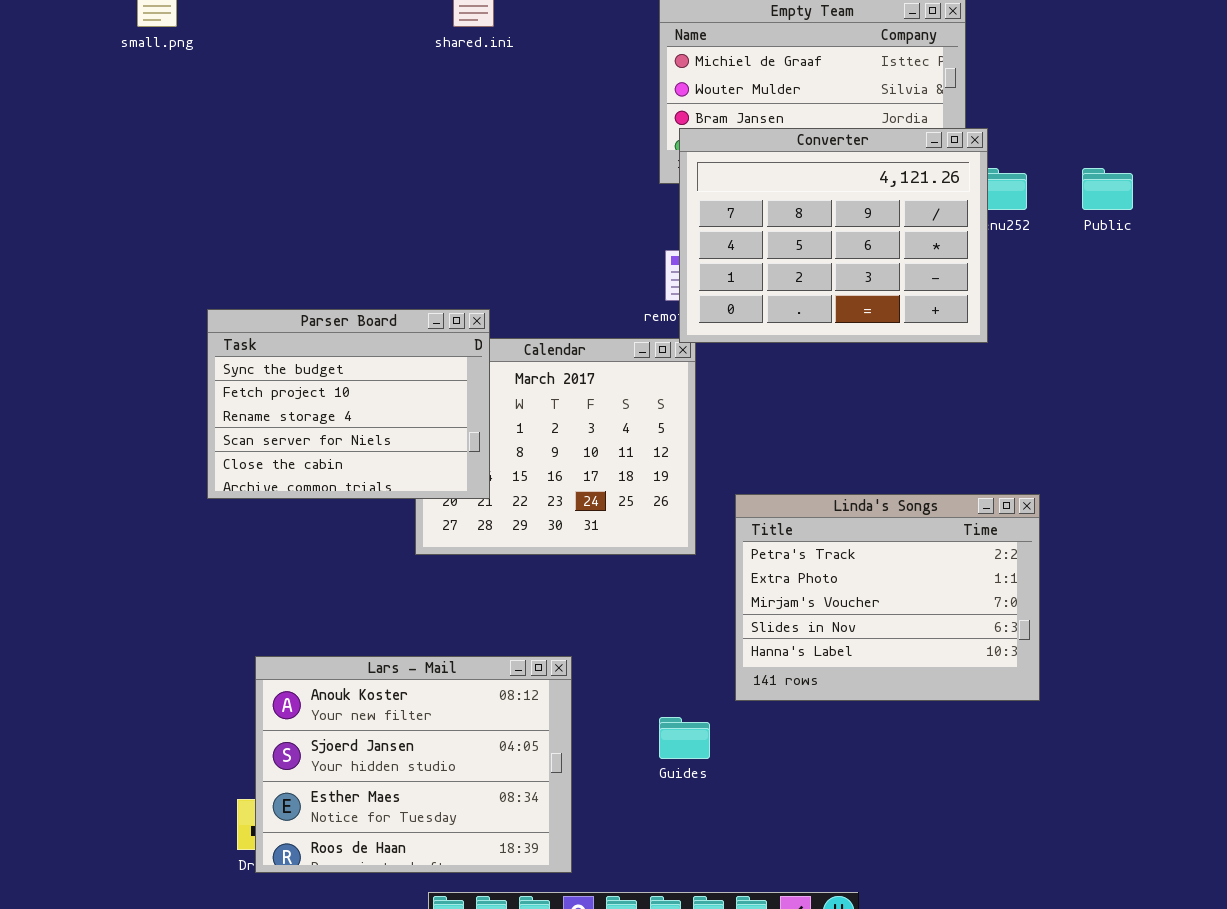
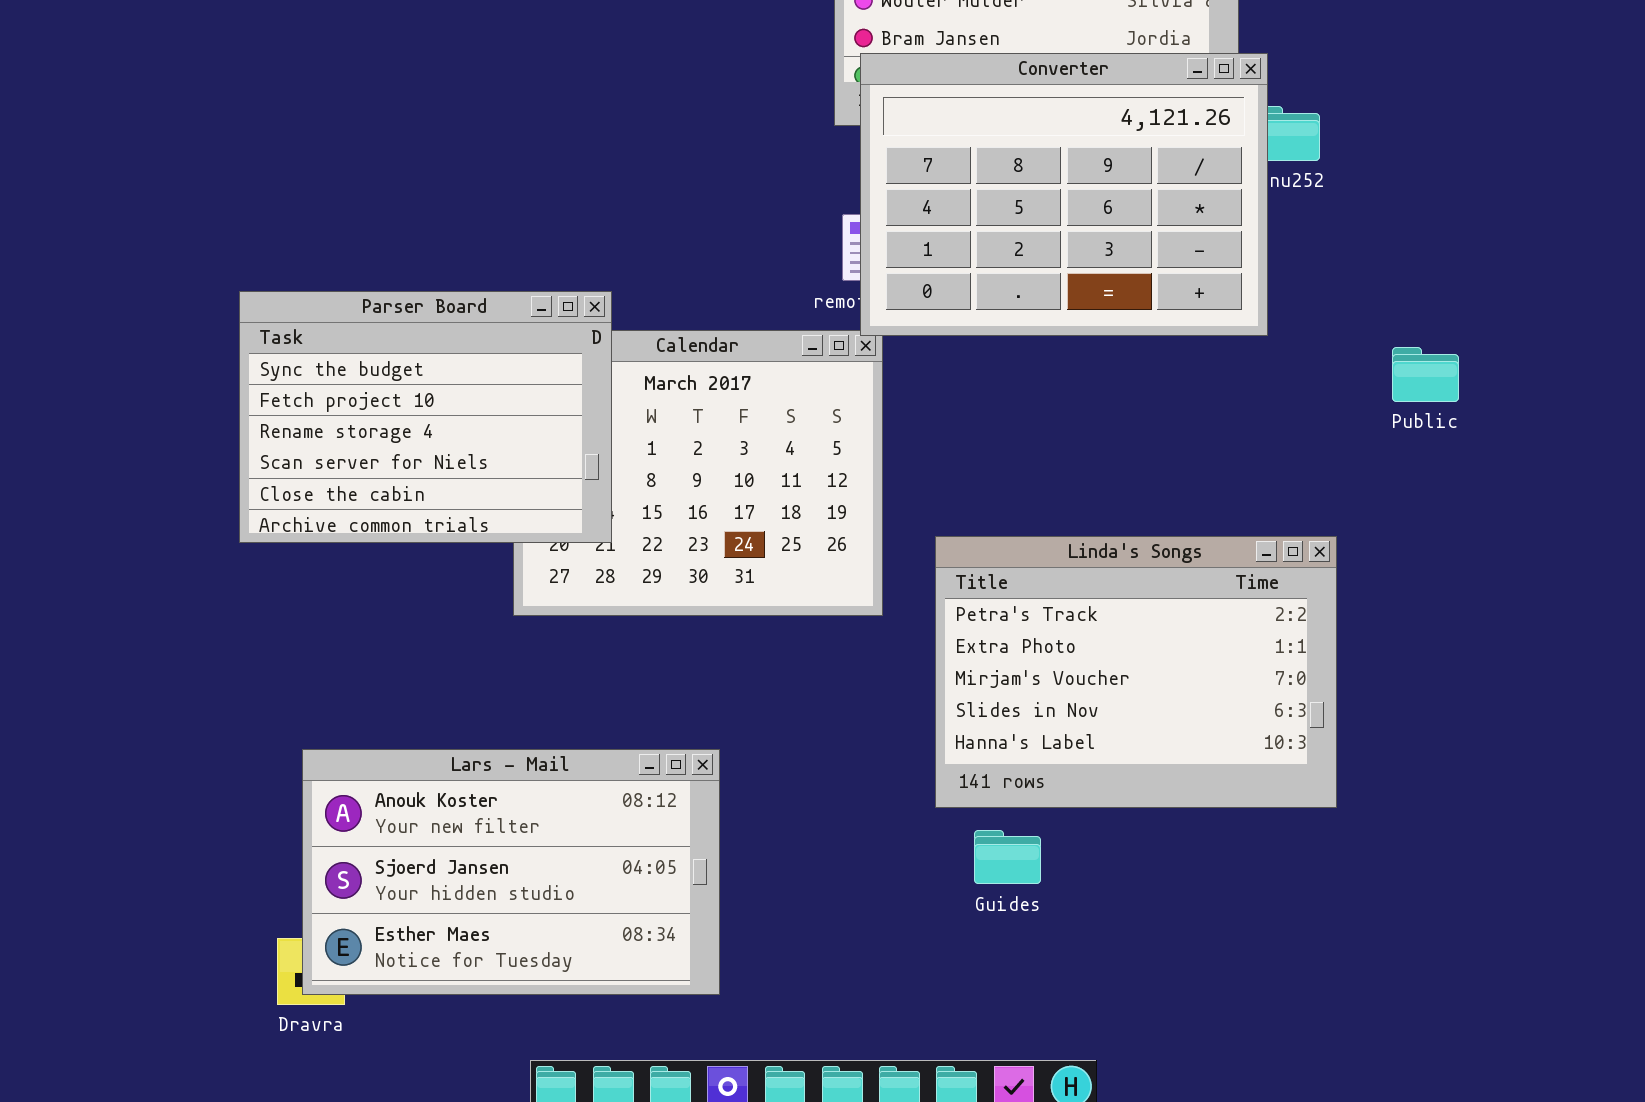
Public: [1082,168,1133,210] -> [1392,347,1459,402], moved
Lars - Mail: [255,656,572,873] -> [302,749,720,995], resized
Guides: [659,717,710,759] -> [974,830,1041,884], moved

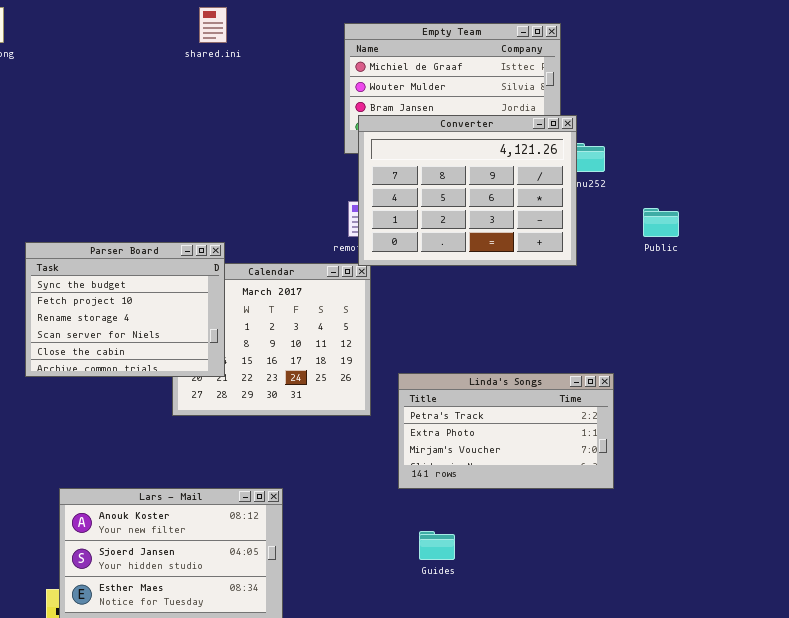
Public: [1392,347,1459,402] -> [643,208,679,237], moved
Linda's Songs: [935,536,1337,808] -> [398,373,614,489], resized

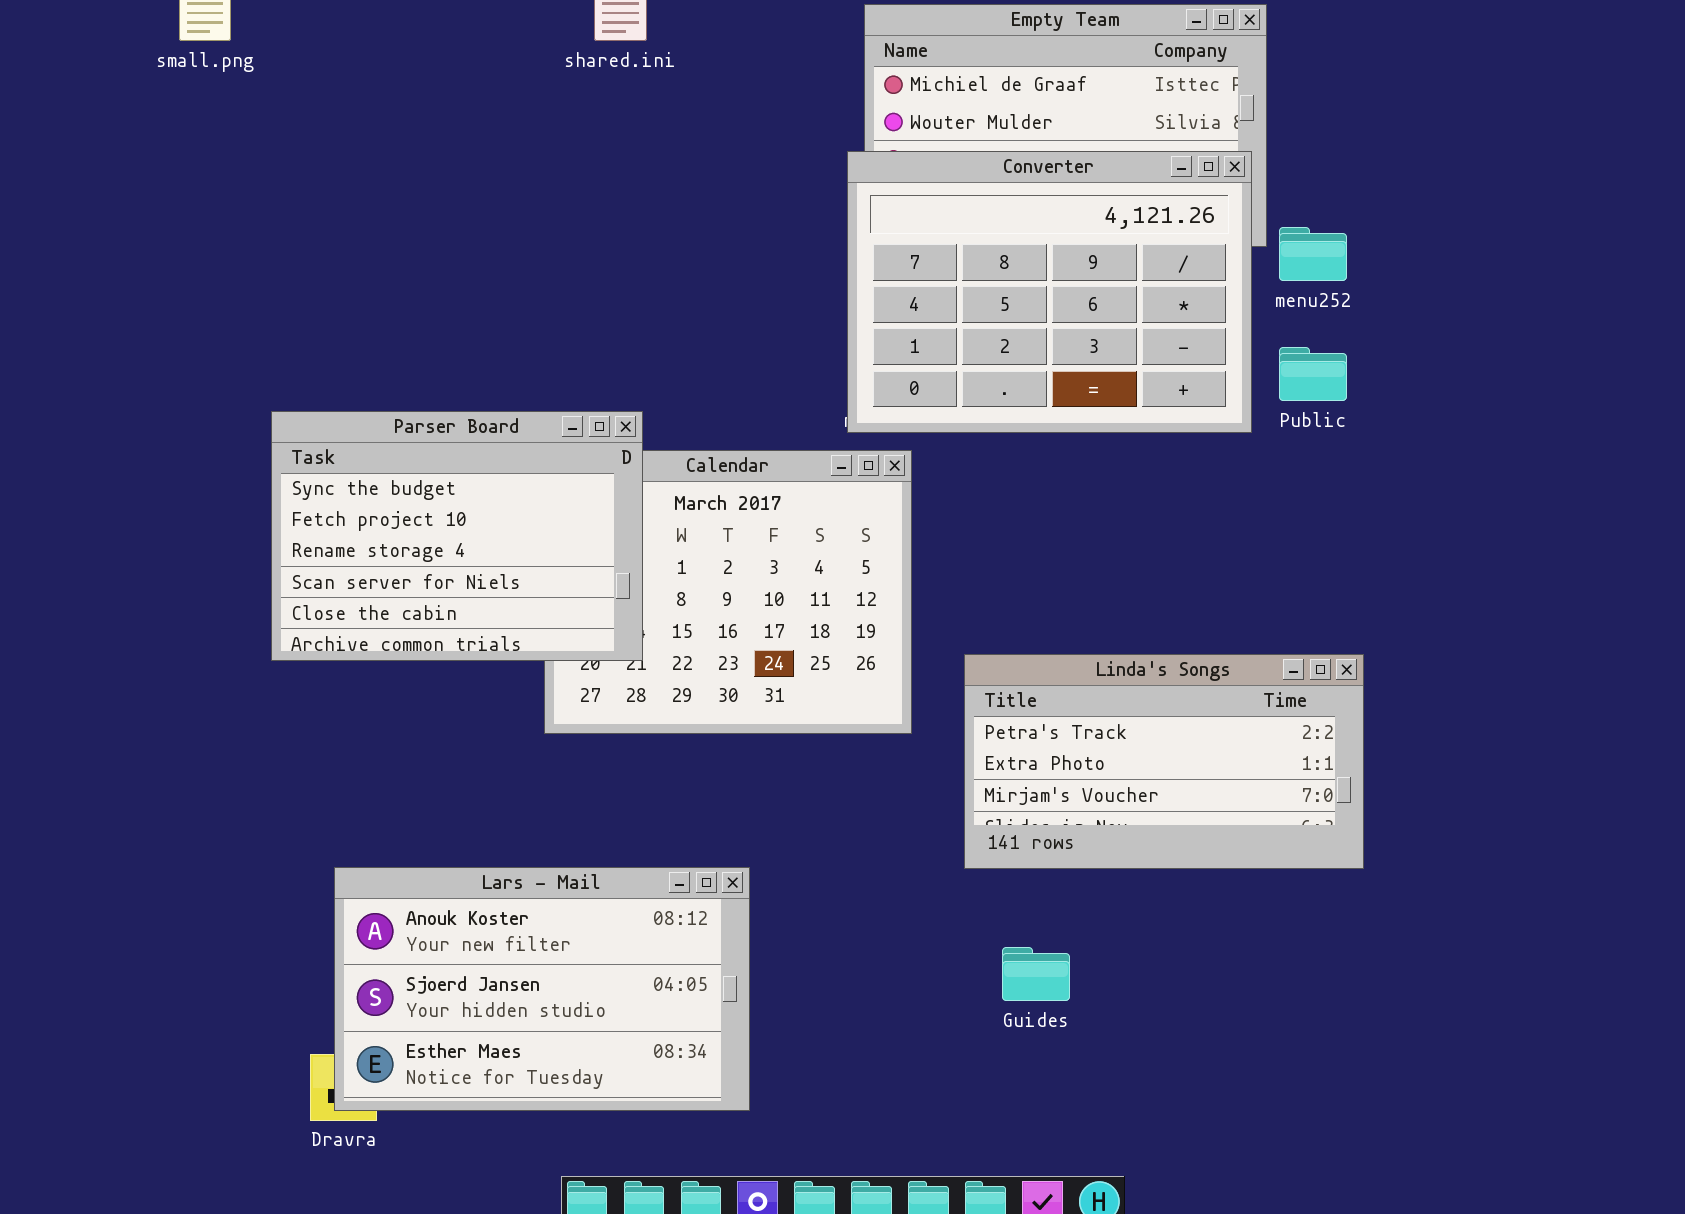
Converter: [358,115,577,266] -> [847,151,1252,433], moved
Public: [643,208,679,237] -> [1279,347,1347,401], moved

